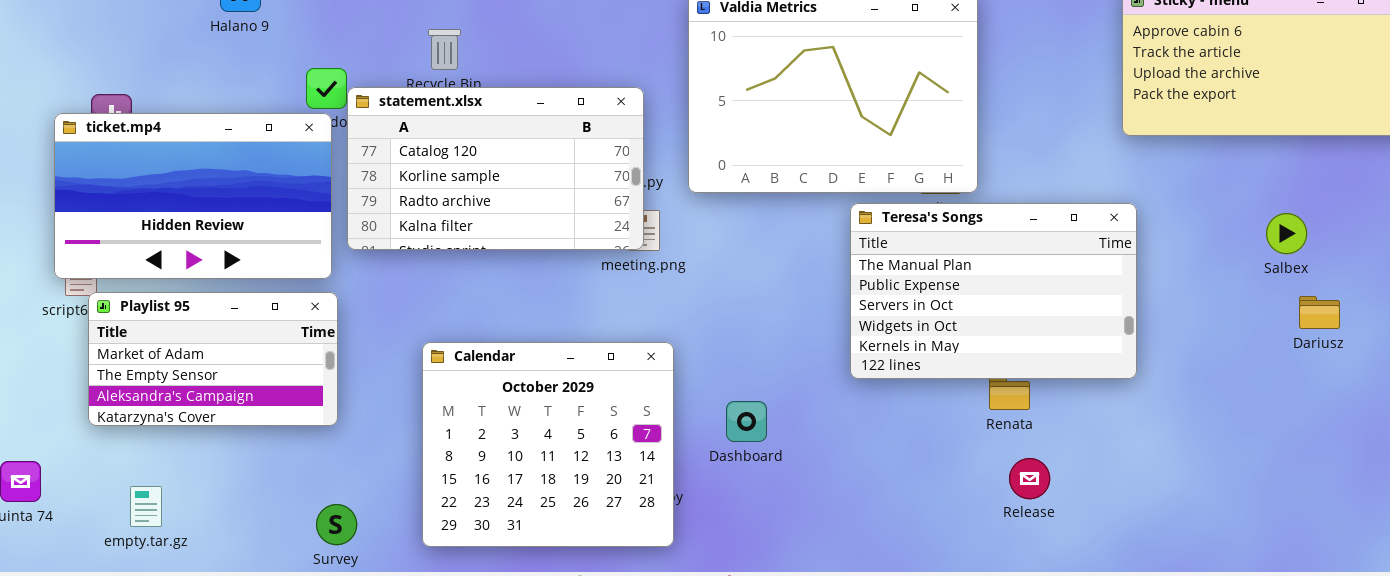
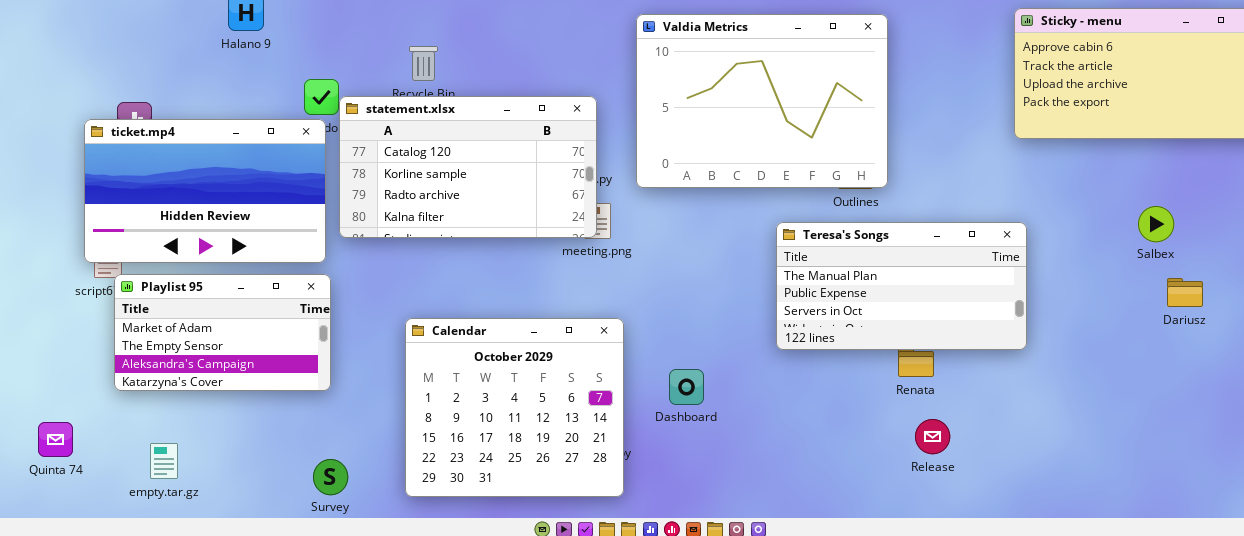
Teresa's Songs: [850,203,1137,379] -> [776,222,1027,350], resized

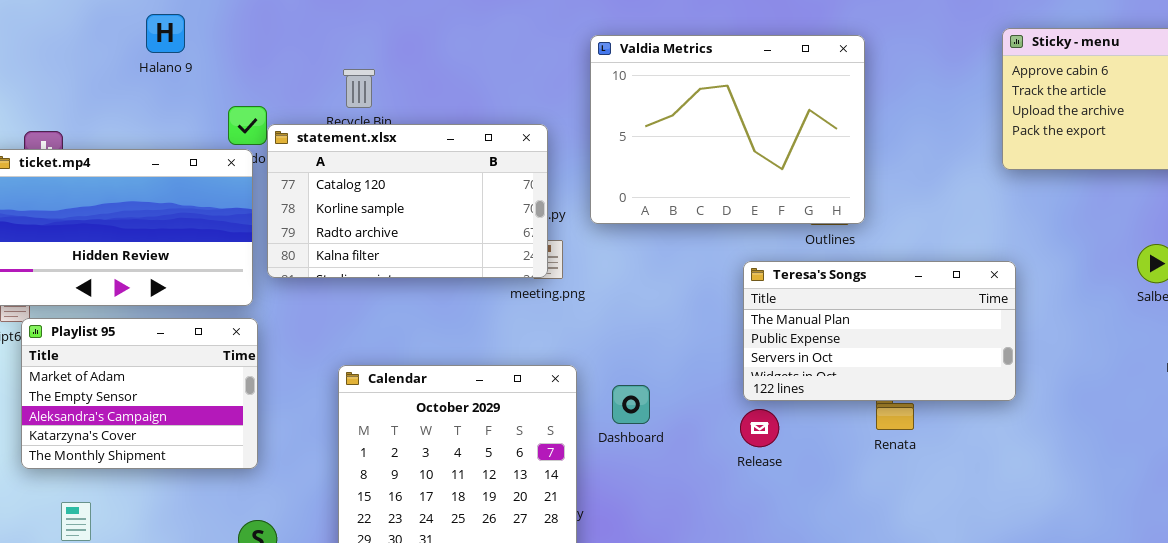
Playlist 95: [114,274,331,391] -> [21,318,258,469], resized
Dashboard: [669,369,704,405] -> [612,385,650,424], moved
Release: [915,419,950,454] -> [740,409,779,447], moved

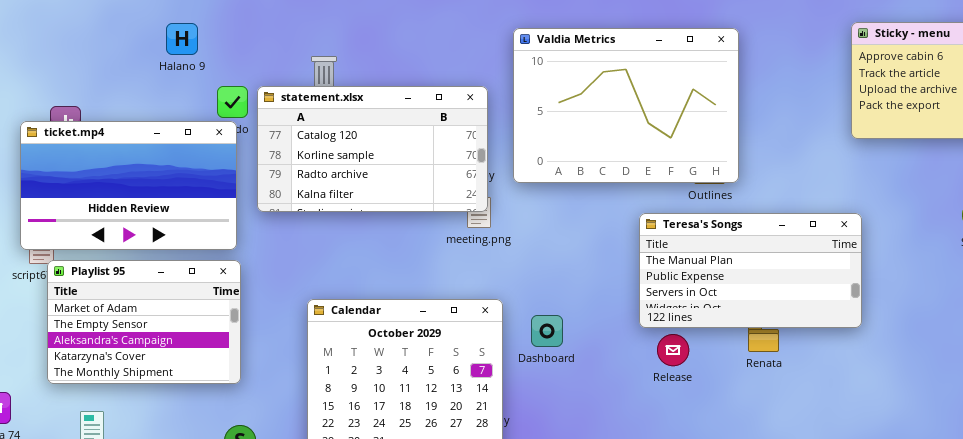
Halano 9: [146,14,185,53] -> [166,23,198,55], moved
statement.xlsx: [267,124,548,278] -> [257,86,488,212], moved
Release: [740,409,779,447] -> [657,334,689,366], moved

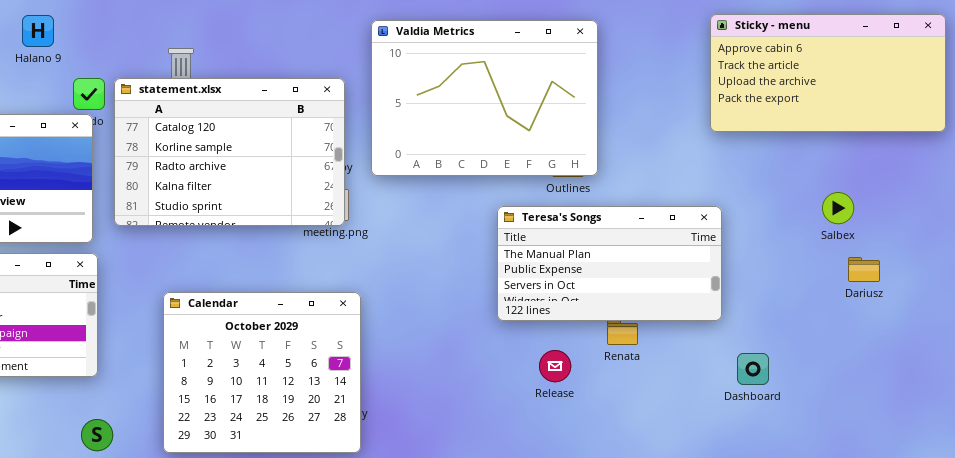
statement.xlsx: [257,86,488,212] -> [114,78,345,226], resized
Dashboard: [531,315,563,347] -> [737,353,769,385], moved
Release: [657,334,689,366] -> [539,350,571,382], moved

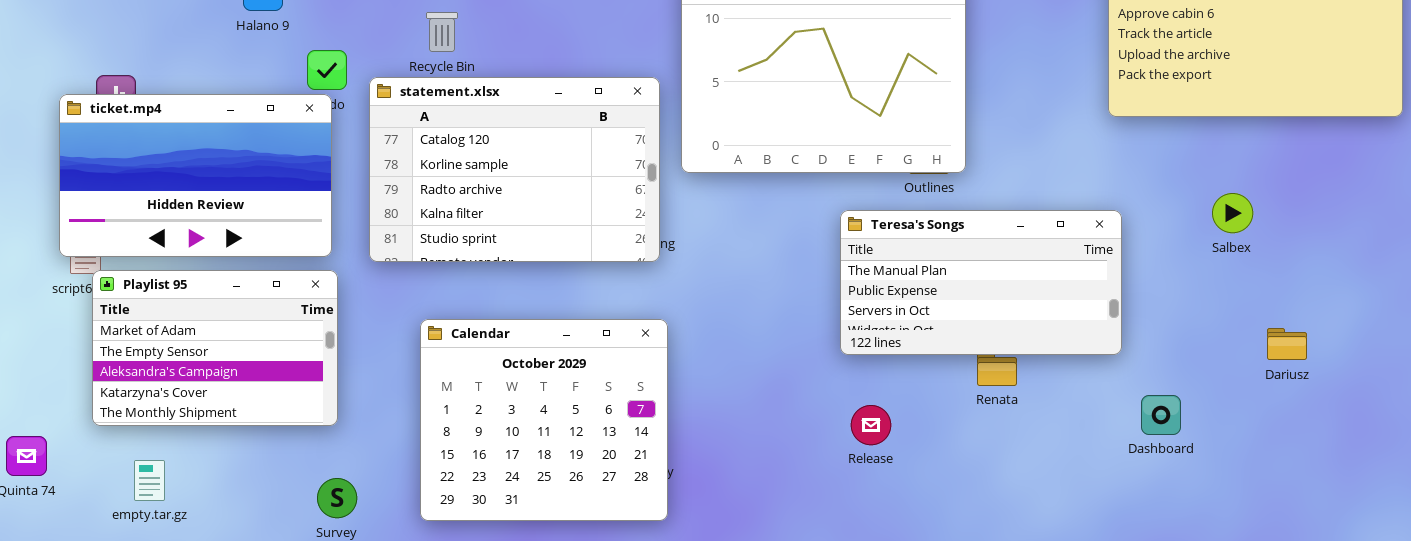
statement.xlsx: [114,78,345,226] -> [369,77,660,262], moved
Salbex: [822,192,854,224] -> [1212,193,1253,233], moved
Dariusz: [848,257,880,282] -> [1267,328,1307,360], moved
Release: [539,350,571,382] -> [851,405,891,445], moved

